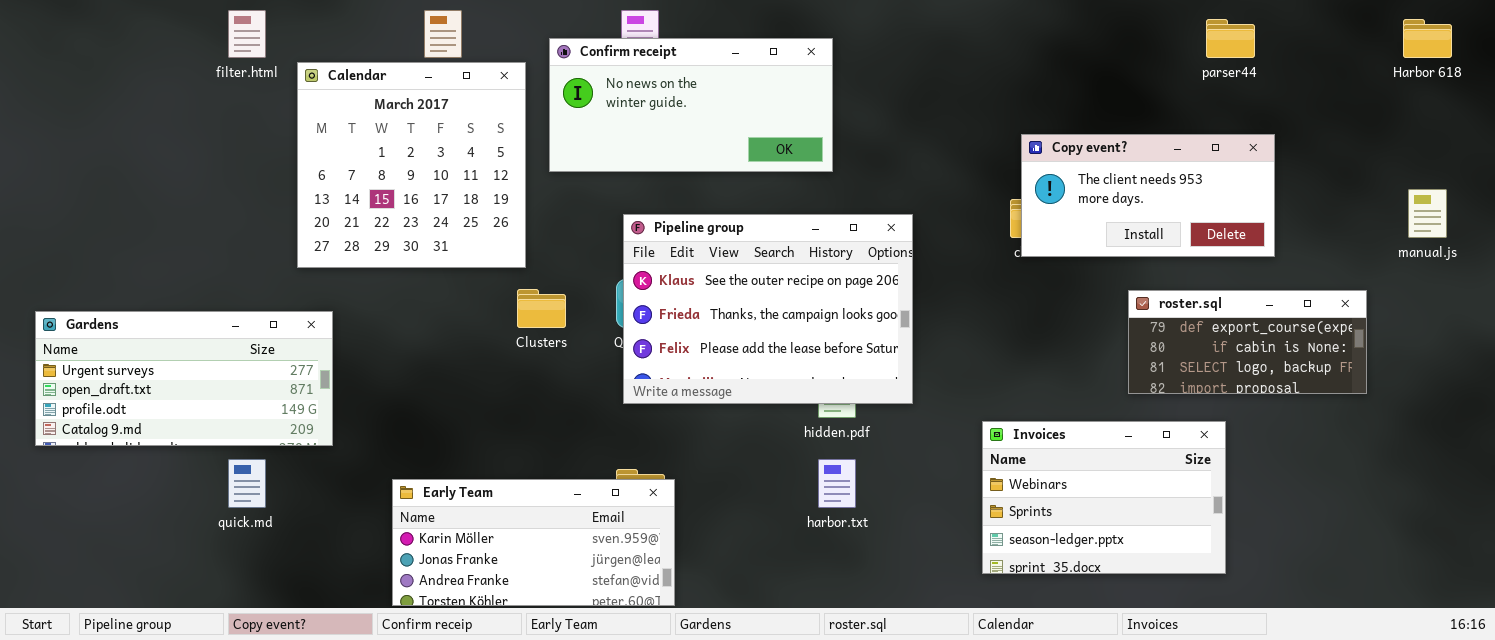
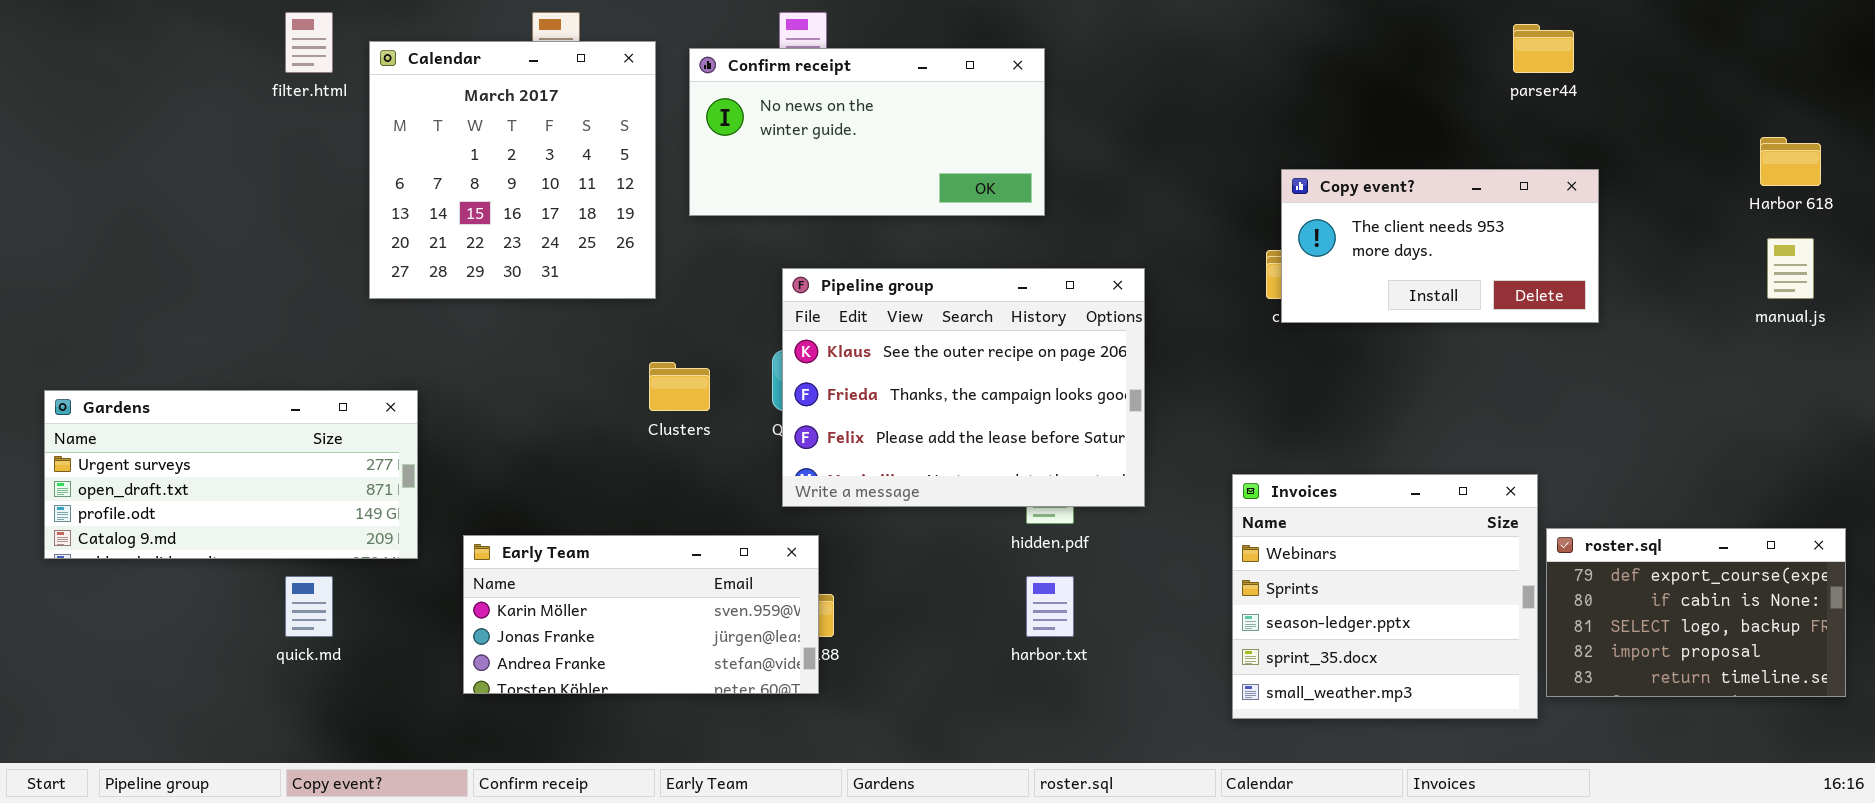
Harbor 618: [1403,19,1452,58] -> [1760,137,1821,186], moved
Calendar: [297,62,526,268] -> [369,41,656,299], moved
roster.sql: [1128,290,1367,394] -> [1546,528,1846,697], moved, resized
Invoices: [982,421,1226,574] -> [1232,474,1538,719], resized
Early Team: [392,479,675,606] -> [463,535,819,694], moved

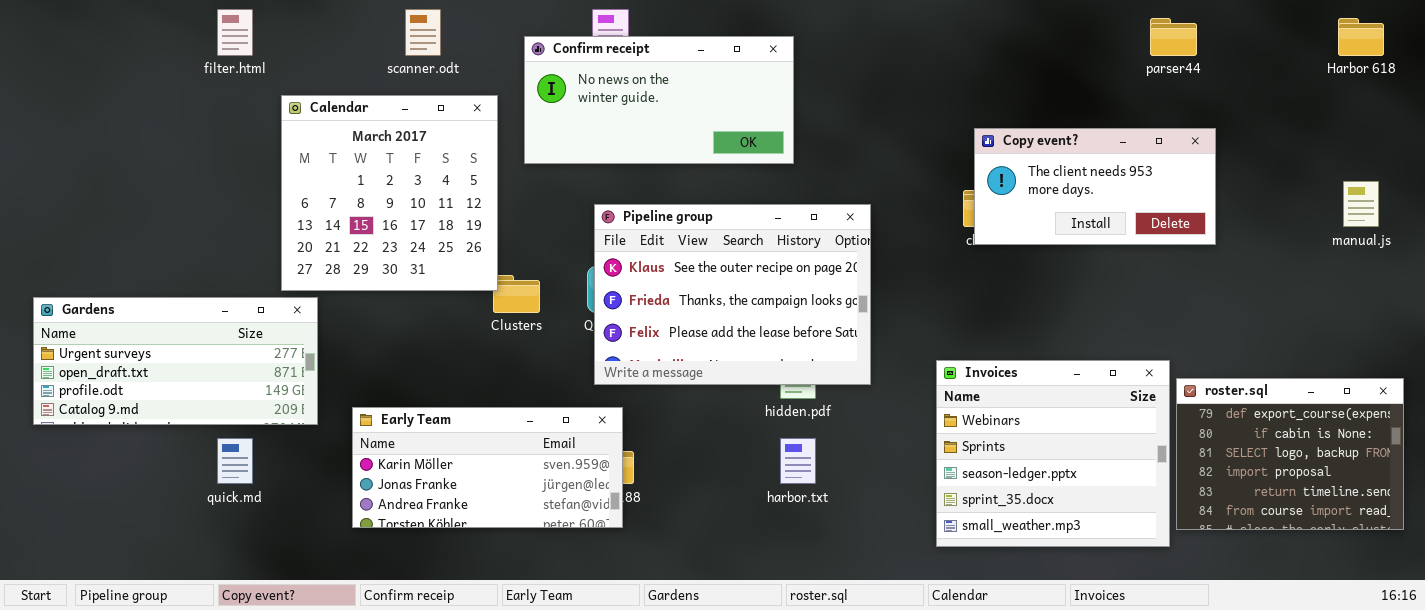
Calendar: [369,41,656,299] -> [281,95,498,291], moved
Harbor 618: [1760,137,1821,186] -> [1338,18,1384,56], moved
roster.sql: [1546,528,1846,697] -> [1176,378,1404,530], resized

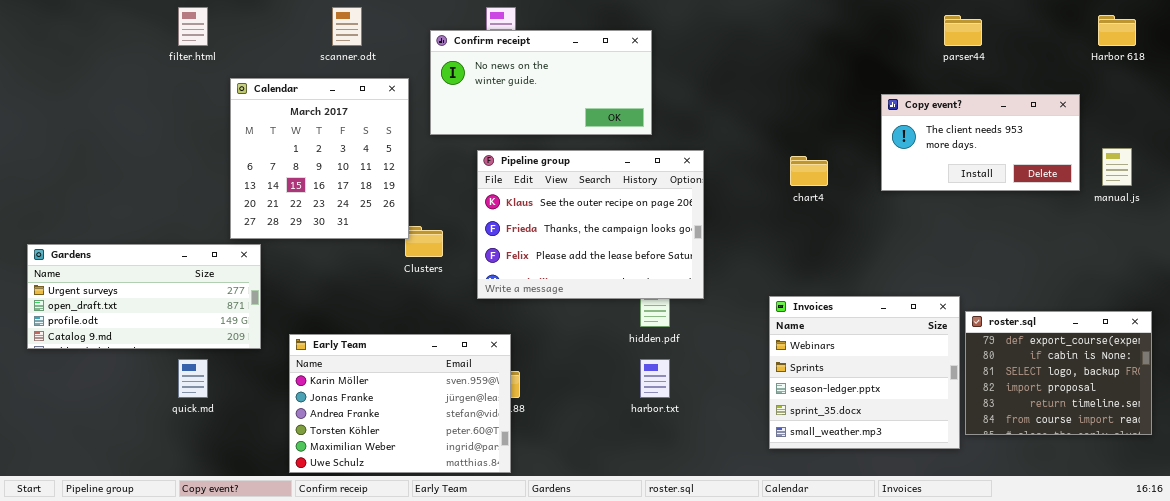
Copy event?: [974,128,1216,245] -> [881,94,1080,191], moved
Pipeline group: [594,204,871,385] -> [477,150,704,299], moved
Early Team: [352,407,623,528] -> [289,334,511,473], resized

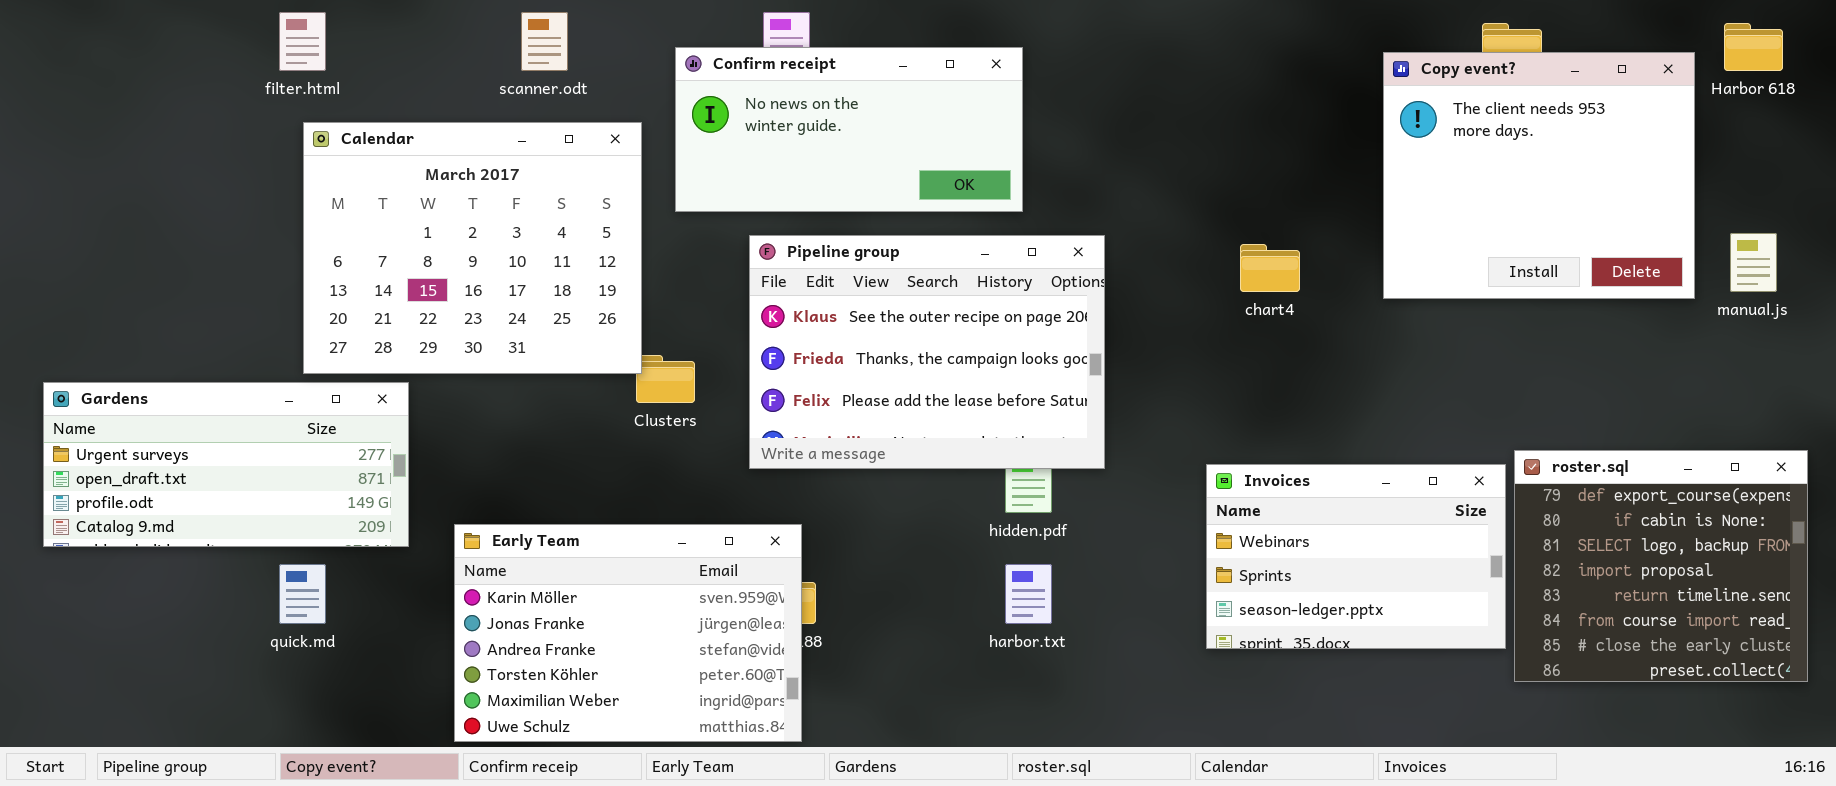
Calendar: [230,78,409,239] -> [303,122,642,374], resized
Copy event?: [881,94,1080,191] -> [1383,52,1695,299], resized
Invoices: [769,296,960,449] -> [1206,464,1506,649], resized
roster.sql: [965,311,1152,435] -> [1514,450,1808,682], resized

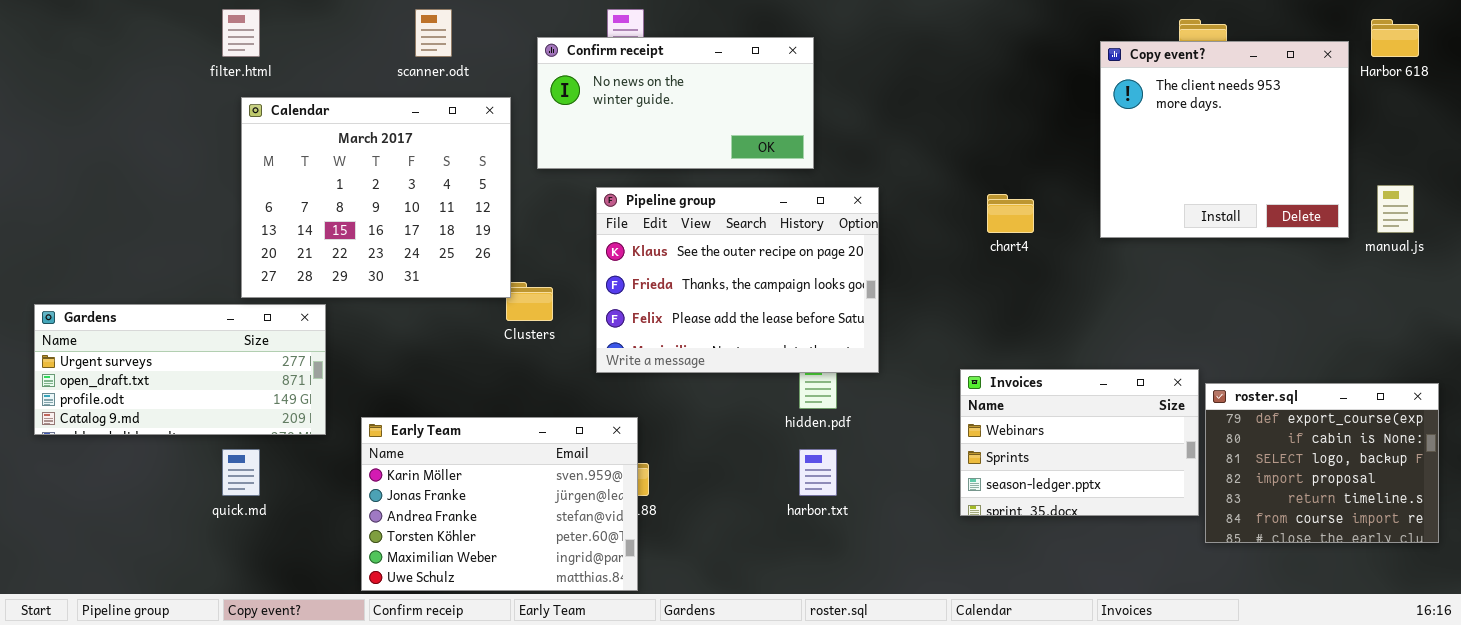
roster.sql: [1514,450,1808,682] -> [1205,383,1439,543], resized

